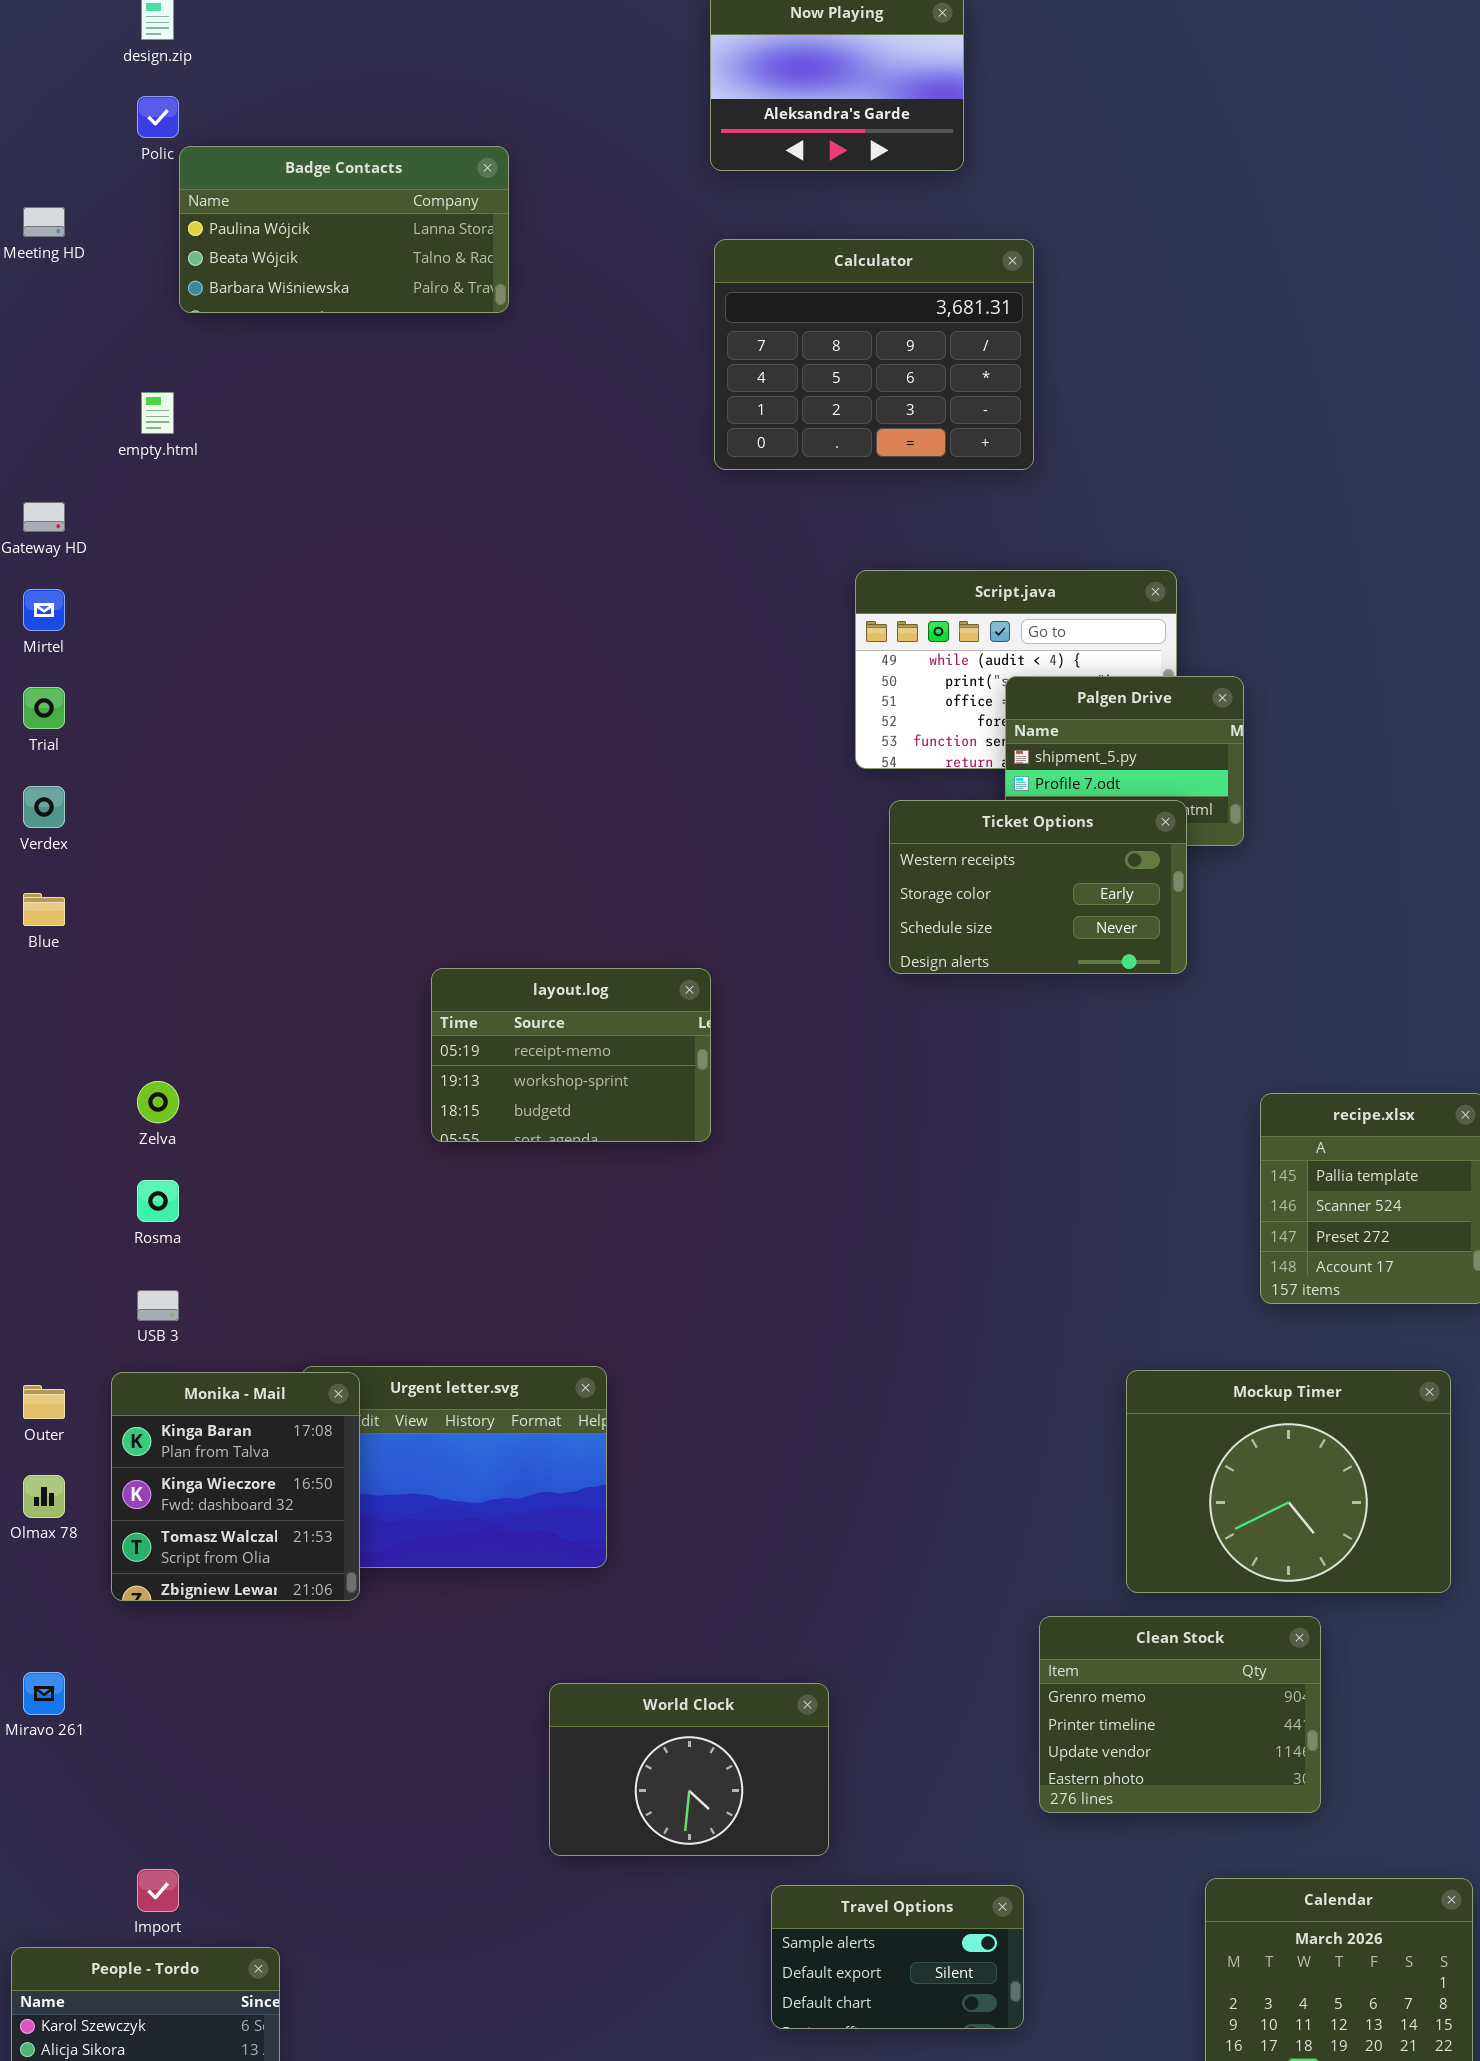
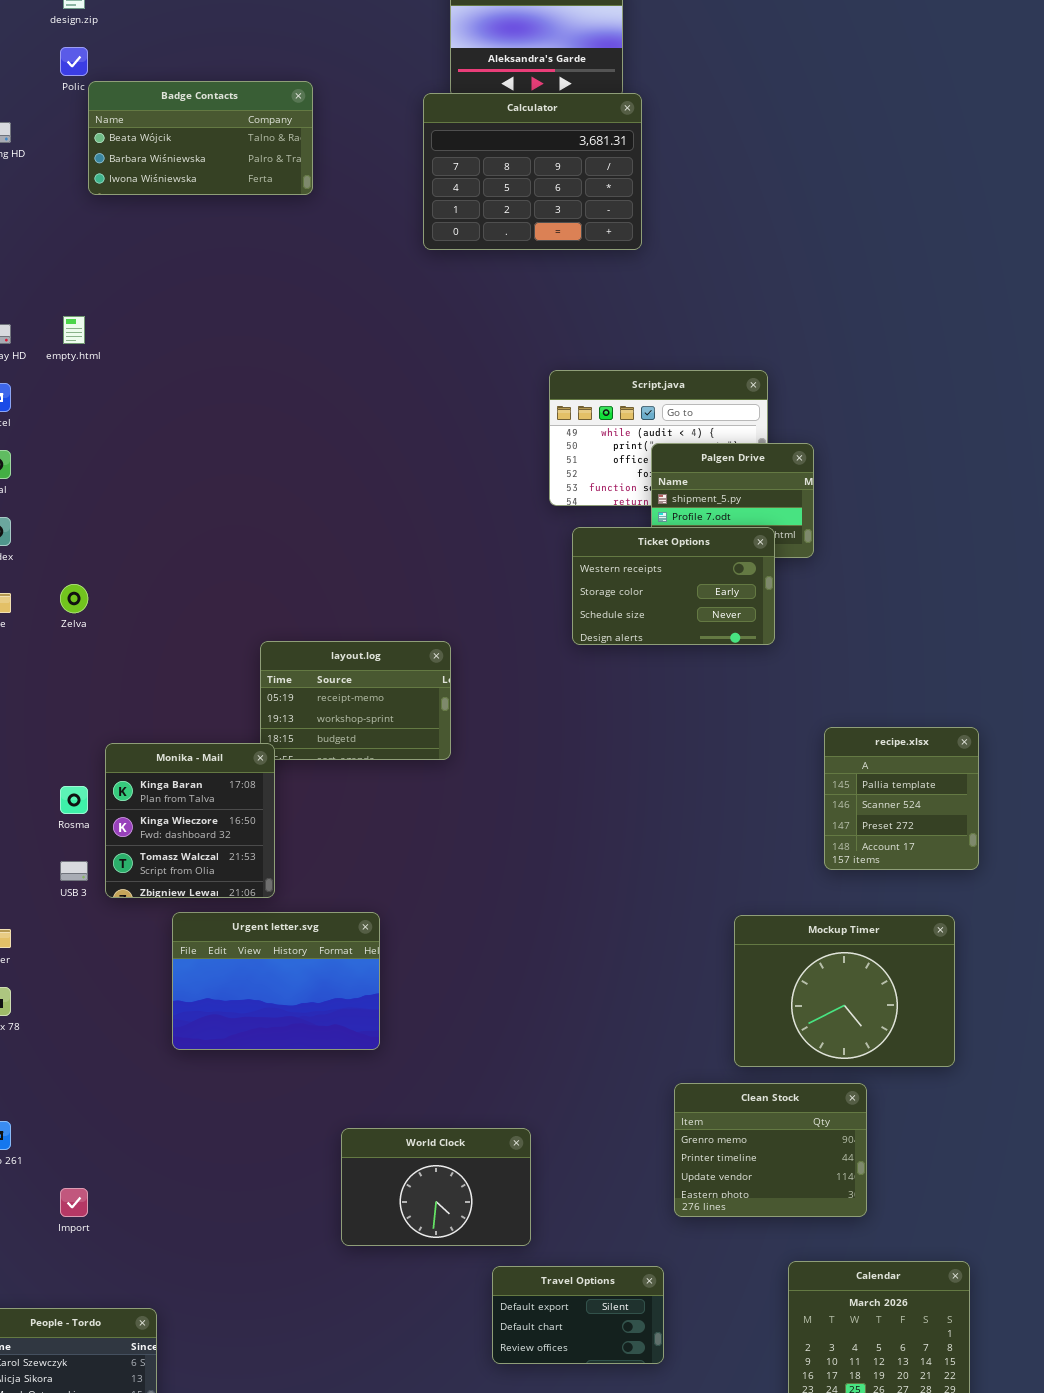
Badge Contacts: [179,146,509,313] -> [88,81,313,195], scrolled down 1 row
Calculator: [714,239,1034,470] -> [423,93,642,250], moved
empty.html: [141,392,174,434] -> [63,316,85,344], moved
Zelva: [137,1081,179,1123] -> [60,584,88,613], moved
Monika - Mail: [111,1372,360,1601] -> [105,743,275,898], moved
Import: [137,1869,179,1912] -> [60,1188,88,1217], moved
Travel Options: [771,1885,1024,2029] -> [492,1266,664,1364], scrolled down 1 row

